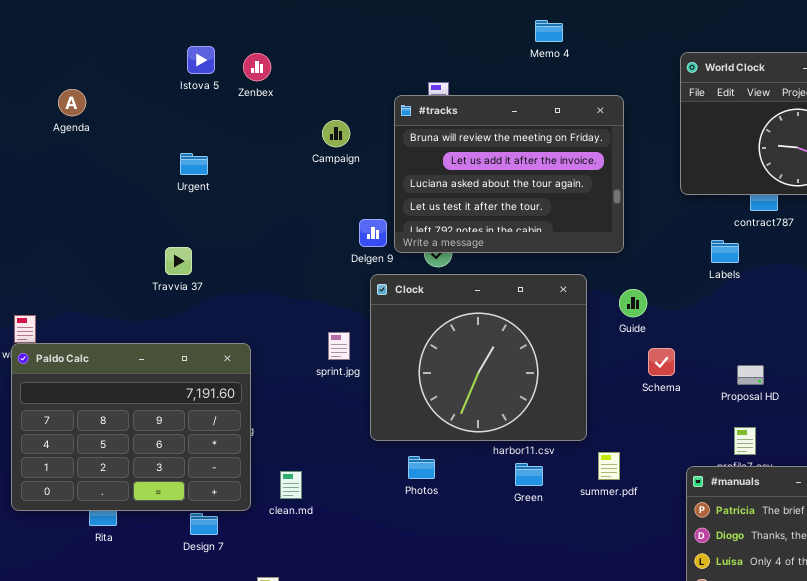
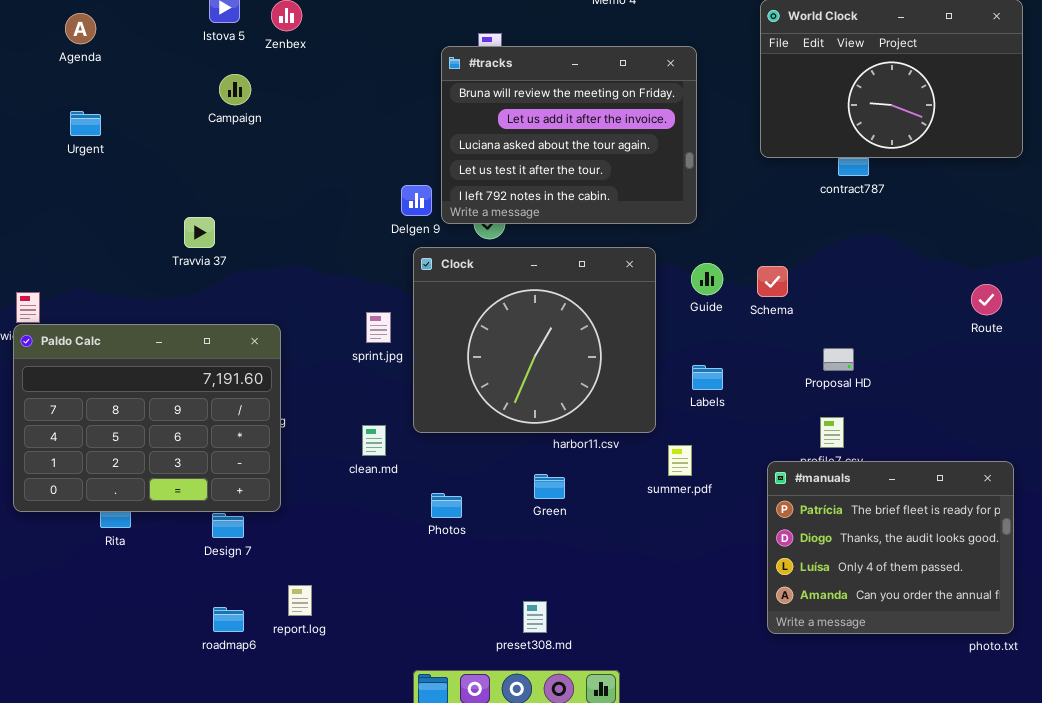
Agenda: [58,89,86,116] -> [65,13,96,44], moved
Campaign: [322,120,350,147] -> [219,74,251,105], moved
Urgent: [180,153,208,175] -> [70,111,101,136], moved
Labels: [711,240,739,263] -> [692,365,723,390], moved
Schema: [648,348,675,376] -> [757,266,788,297], moved
Photos: [408,456,435,479] -> [431,493,462,518], moved
Green: [515,463,543,486] -> [534,474,565,499], moved
clean.md: [280,471,302,499] -> [362,425,386,456], moved

